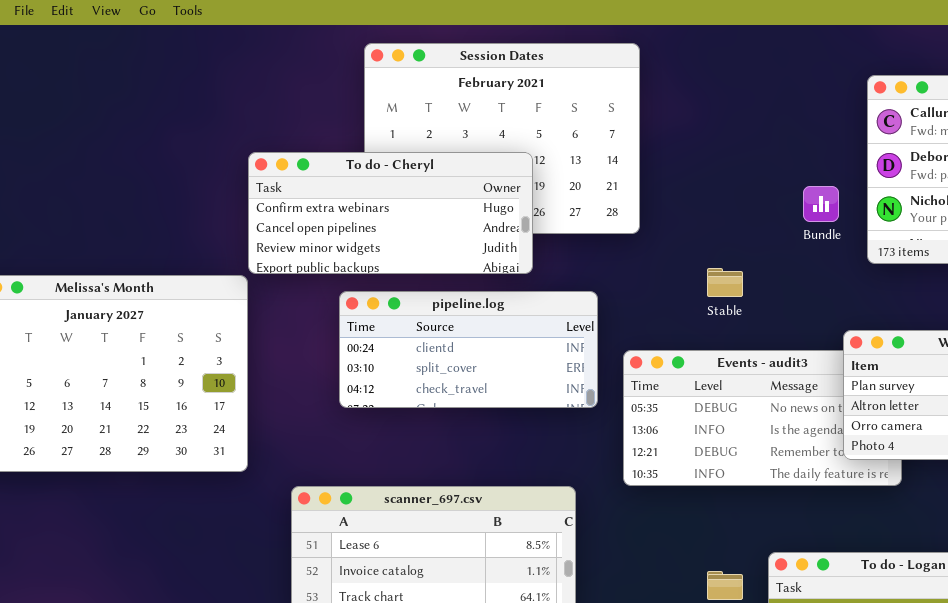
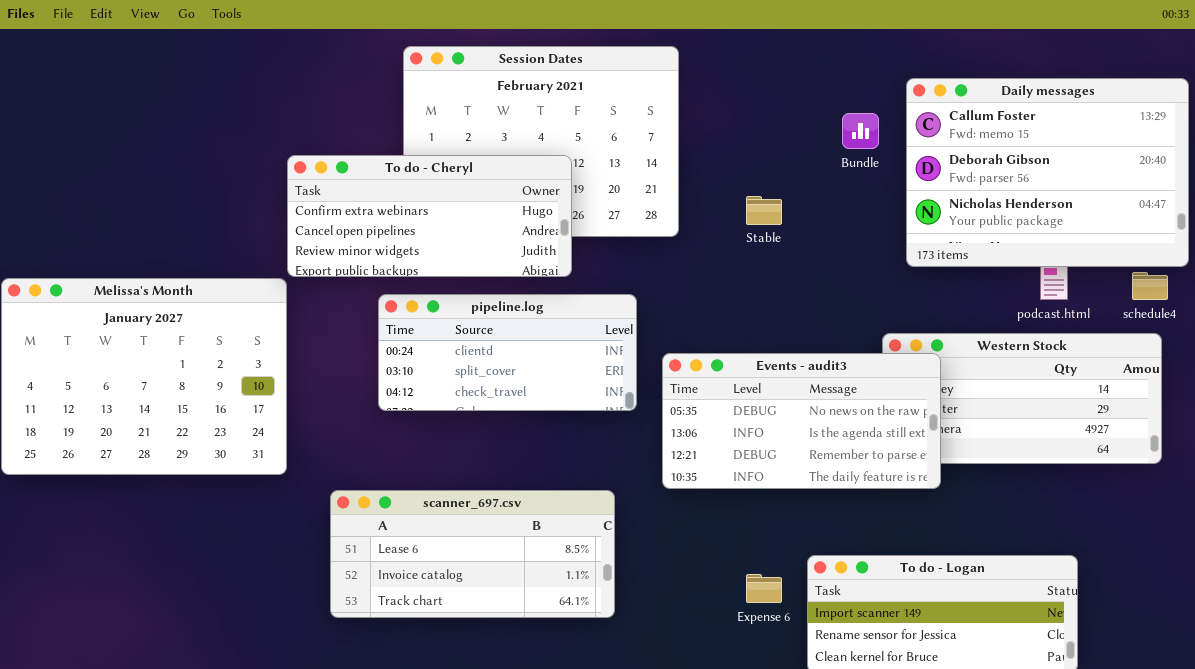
Bundle: [803,186,839,222] -> [842,113,879,149], moved
Stable: [707,268,743,297] -> [746,196,782,225], moved
Events - audit3: [623,350,902,486] -> [662,353,941,489], raised

